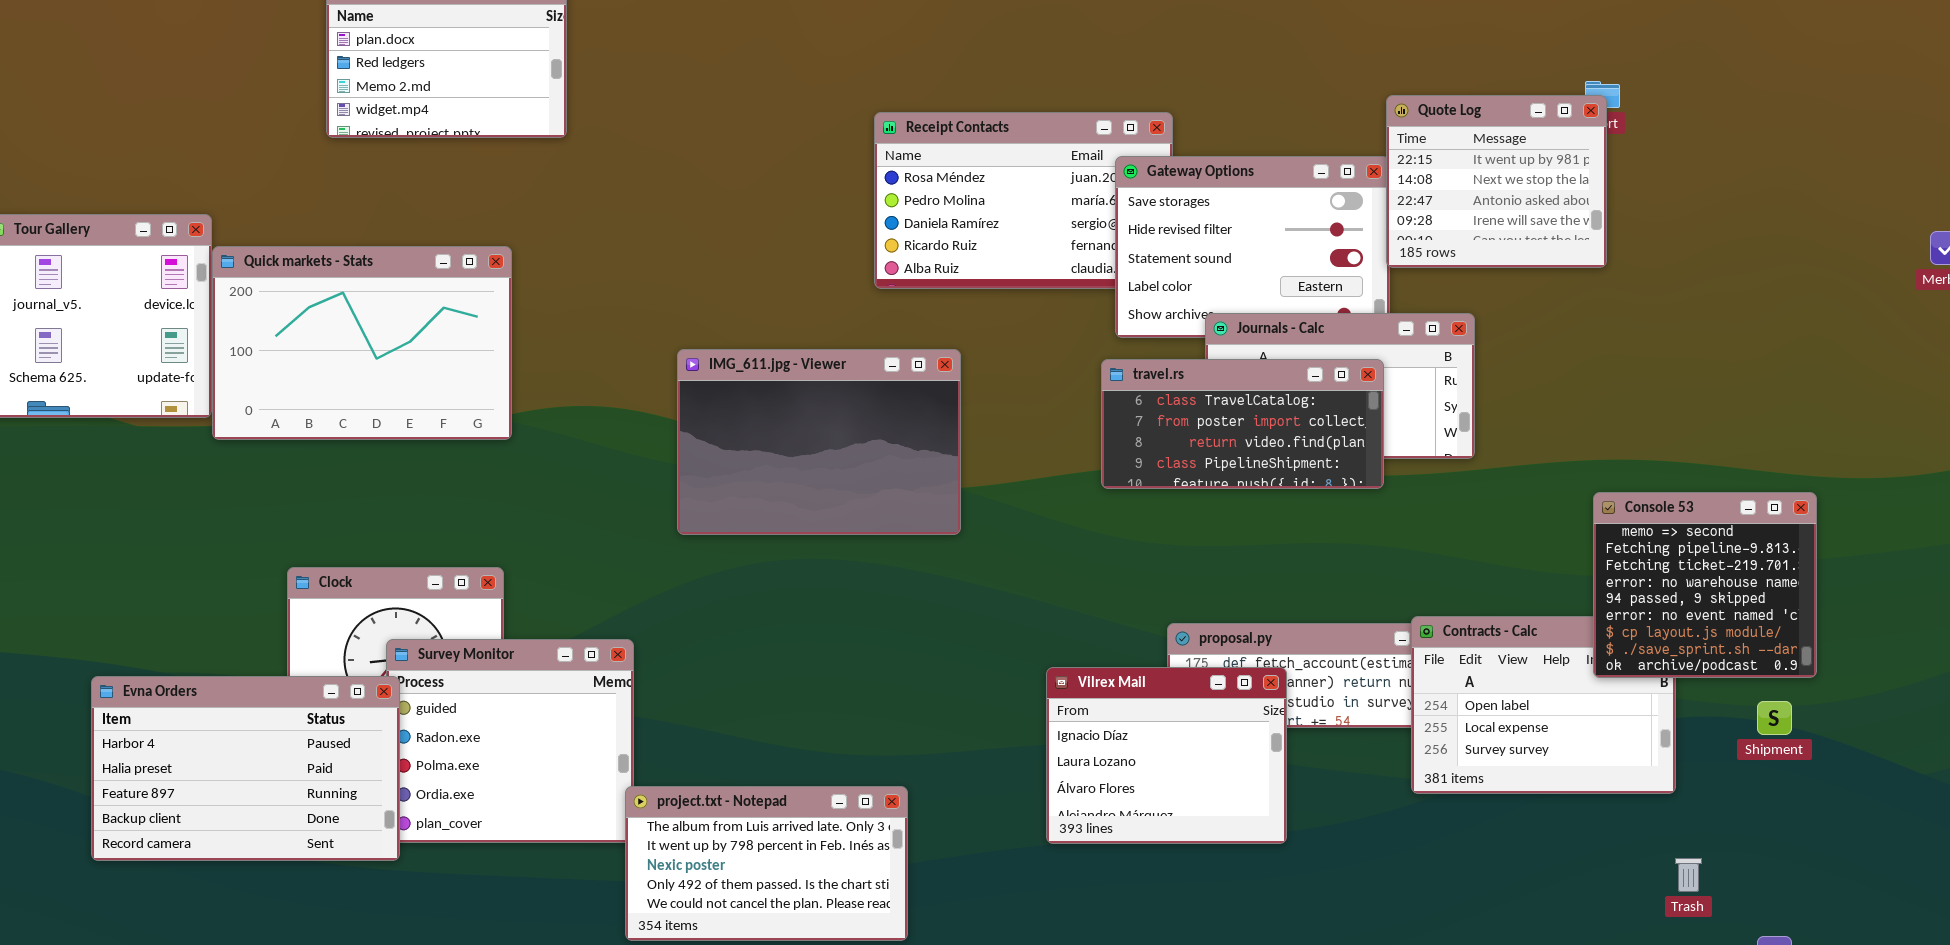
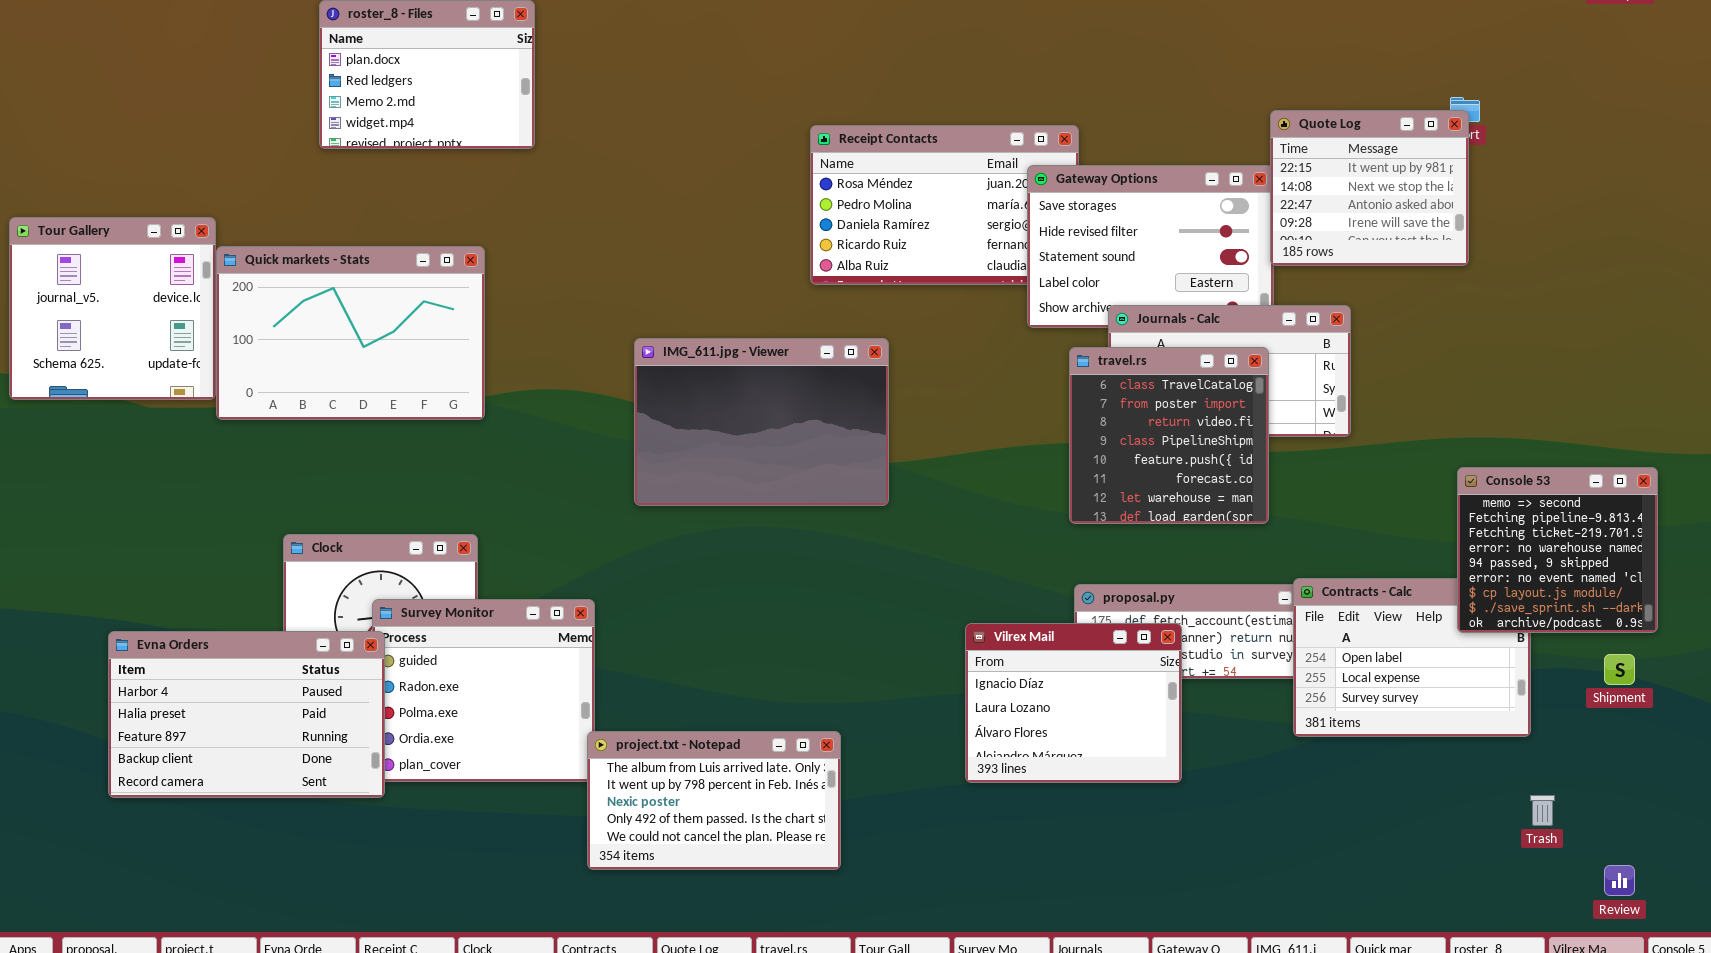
travel.rs: [1101,359,1384,489] -> [1069,347,1269,524], resized

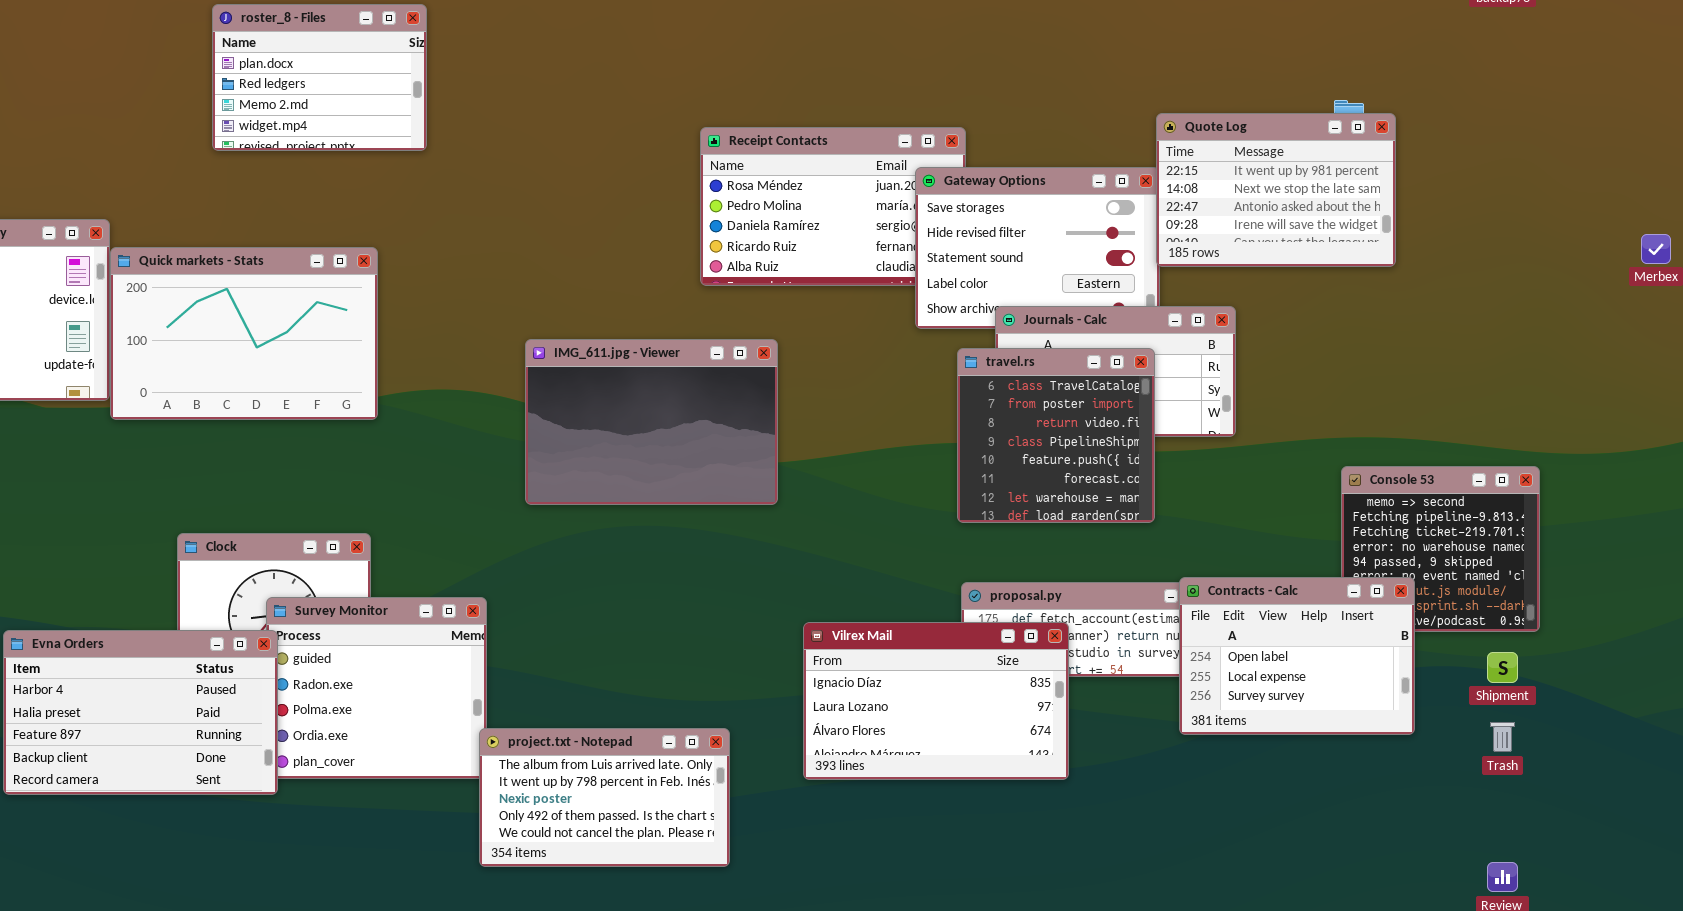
Quote Log: [1270,110,1469,266] -> [1156,113,1396,267], resized
Contracts - Calc: [1293,578,1531,737] -> [1179,577,1415,735], raised
Vilrex Mail: [965,623,1182,783] -> [803,622,1069,780], resized
Trash: [1530,795,1555,826] -> [1490,722,1515,752], moved

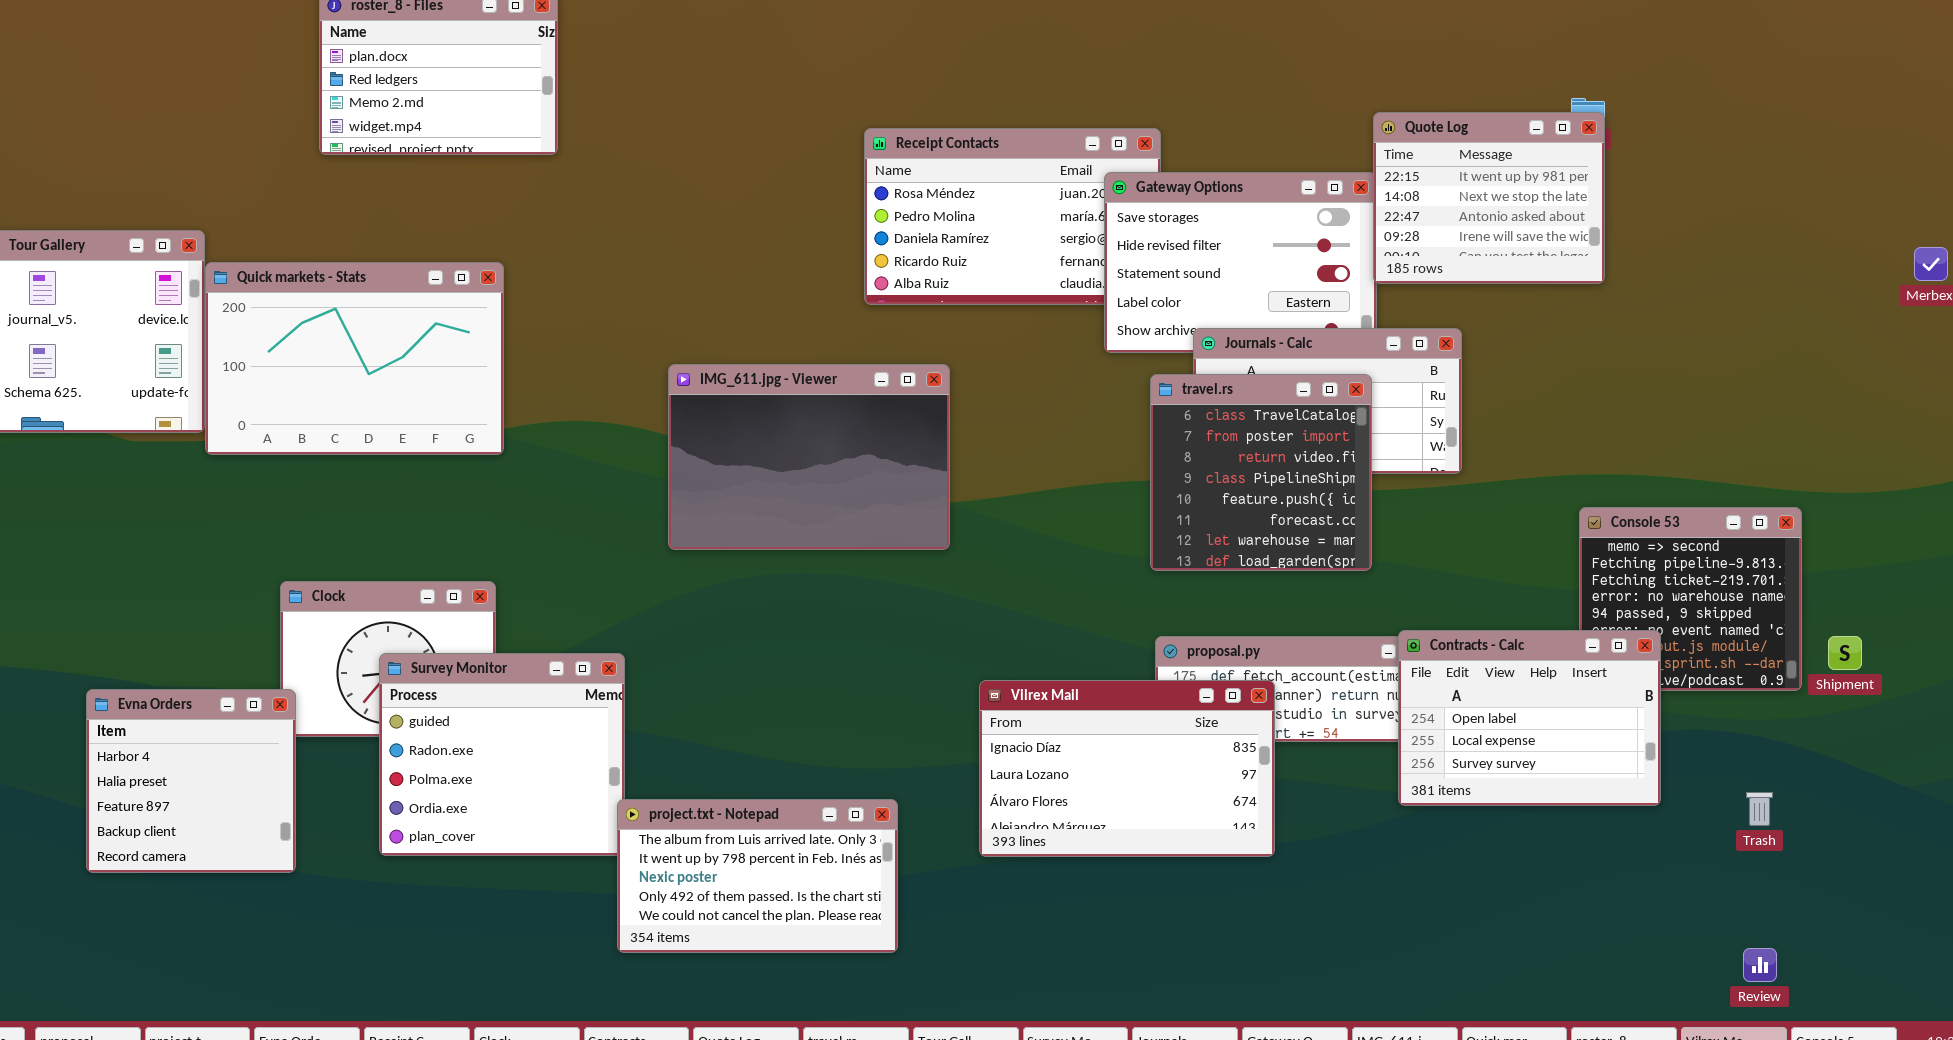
Quote Log: [1156,113,1396,267] -> [1373,112,1605,284], resized
Evna Orders: [3,630,278,795] -> [86,689,296,873], resized
Shipment: [1487,652,1518,683] -> [1828,636,1862,670], moved

